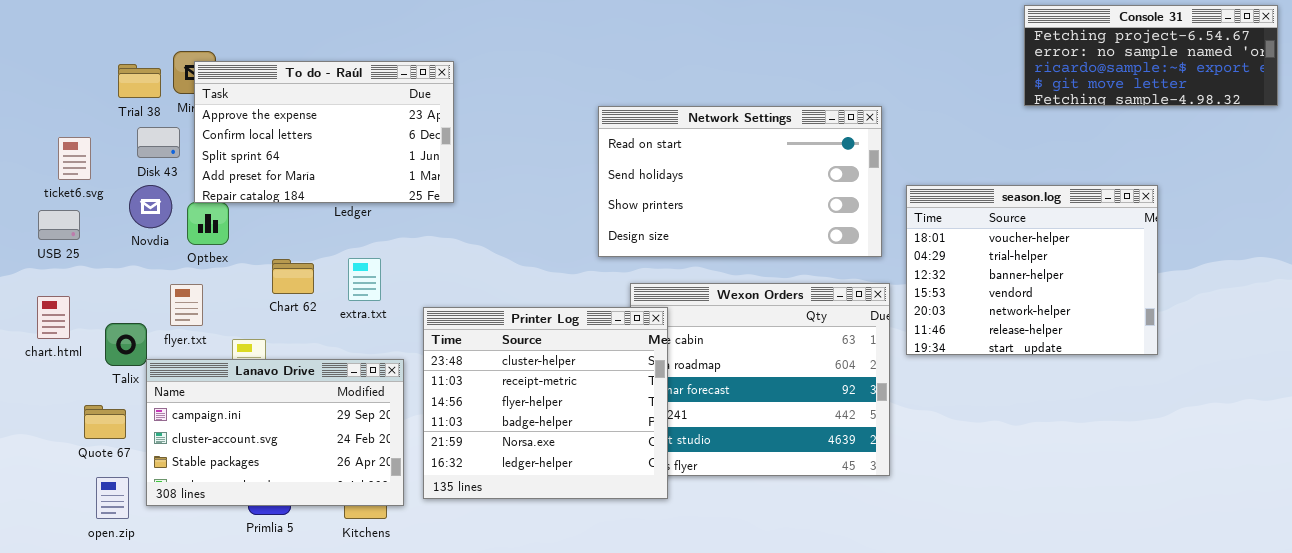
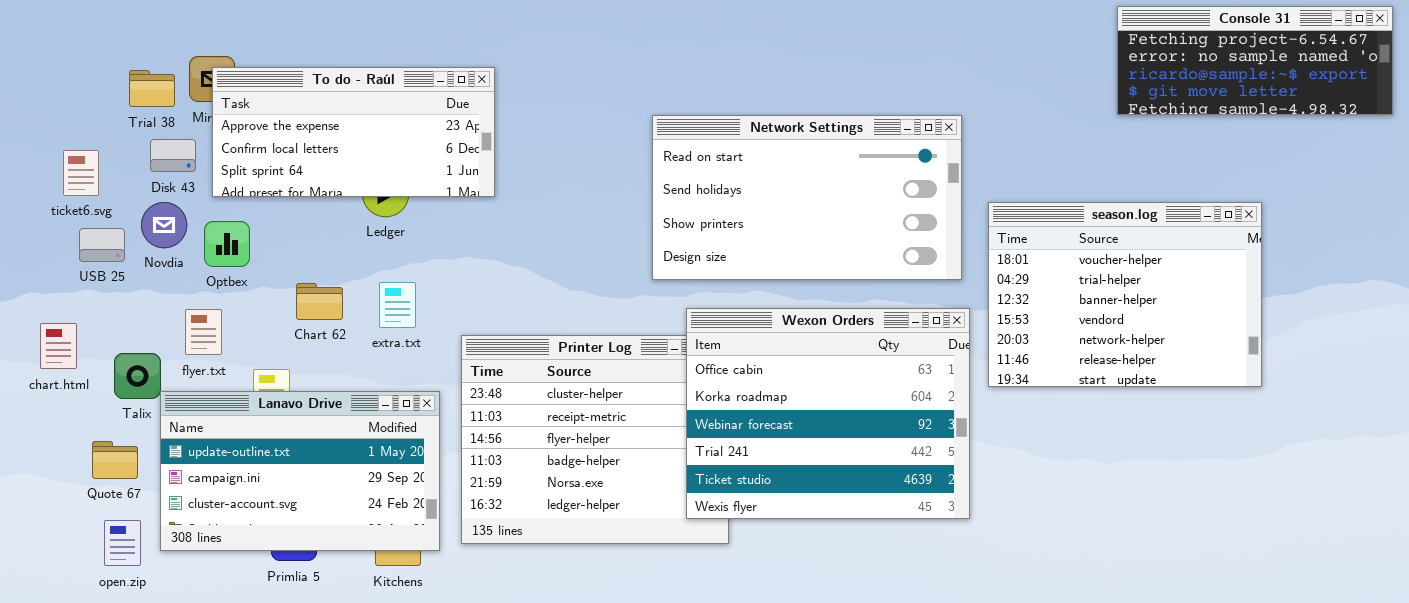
To do - Raúl: [194,61,454,203] -> [212,67,495,197], resized
USB 25: [38,210,80,240] -> [79,228,125,262], moved
Wexon Orders: [630,283,890,476] -> [686,308,970,519], raised
Lanavo Drive: [146,359,404,506] -> [160,391,440,551], scrolled up 1 row

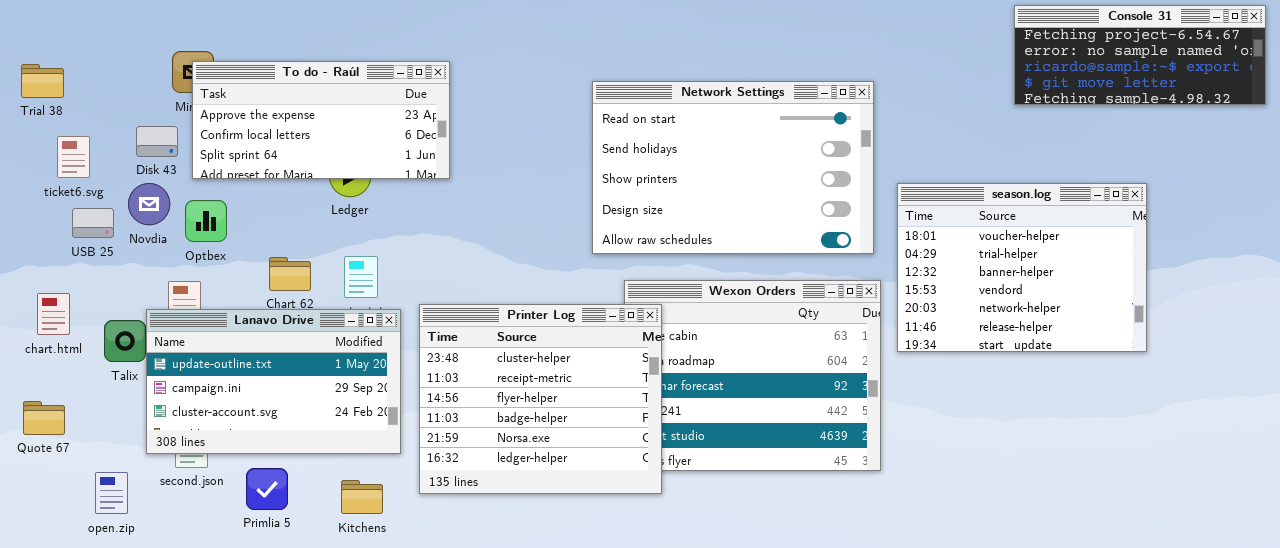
Trial 38: [129,70,175,107] -> [21,64,64,98], moved
Network Settings: [652,115,962,280] -> [592,81,874,254], resized
Printer Log: [461,335,729,544] -> [419,304,662,494], raised
Lanavo Drive: [160,391,440,551] -> [146,309,401,454], moved
Quote 67: [92,441,138,479] -> [23,401,65,435], moved

